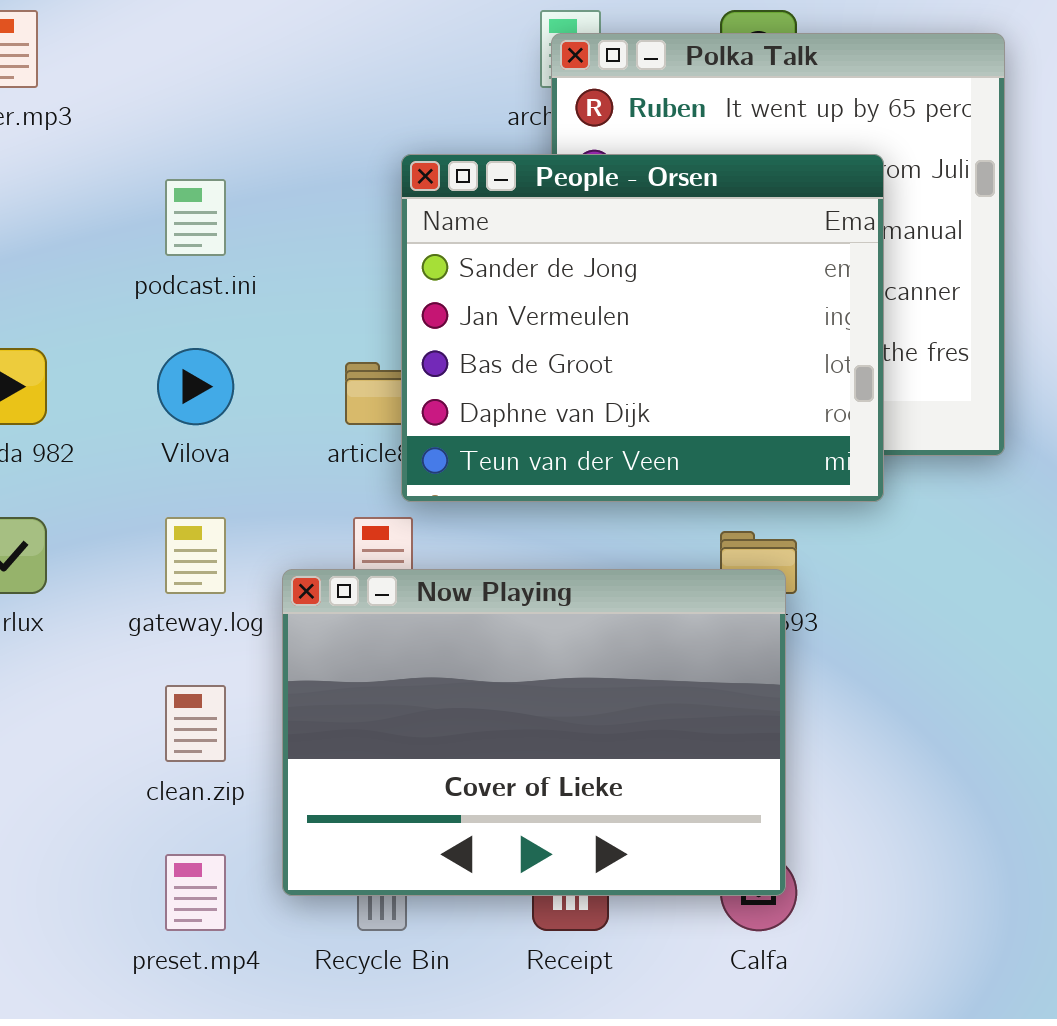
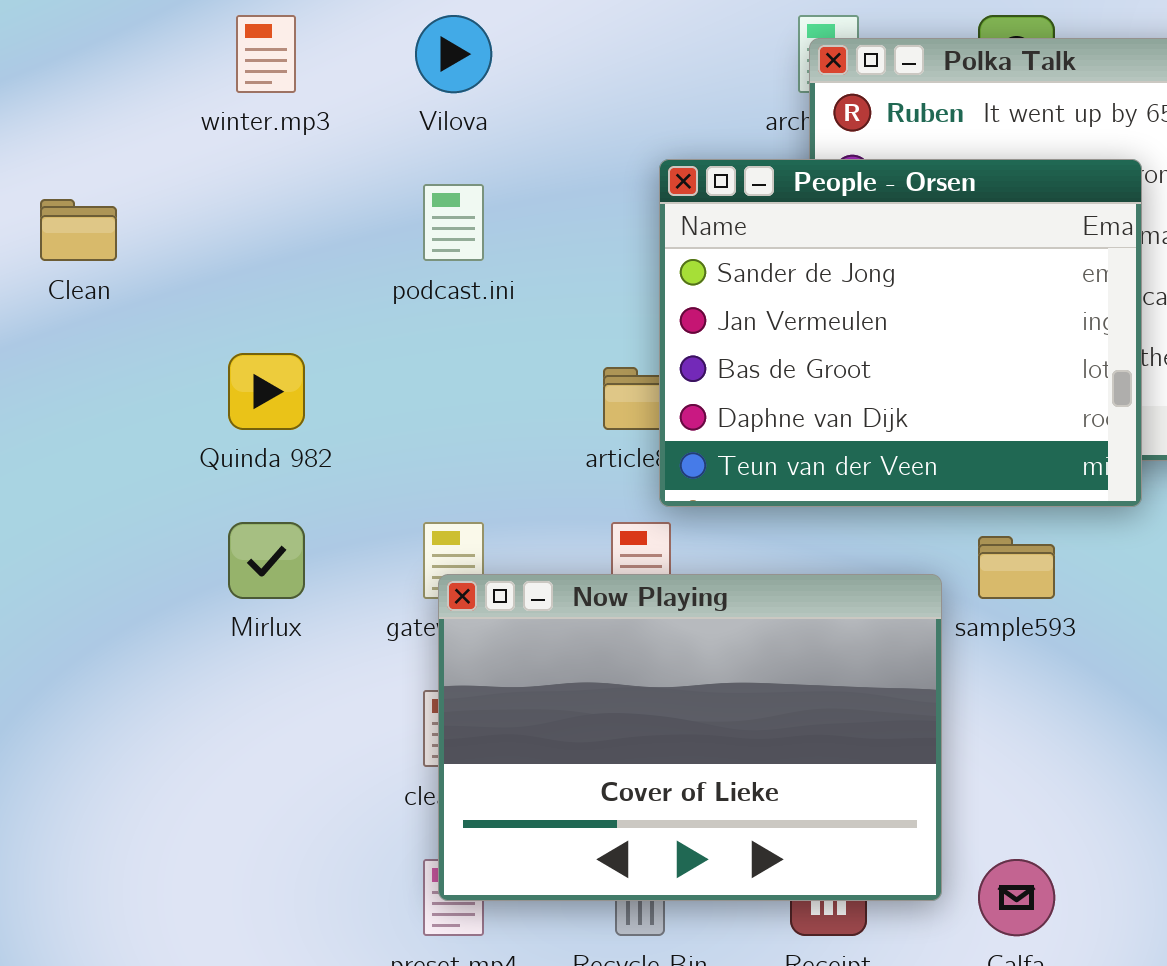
Vilova: [157,348,234,425] -> [415,15,492,93], moved
Now Playing: [282,569,786,896] -> [438,574,942,901], moved

